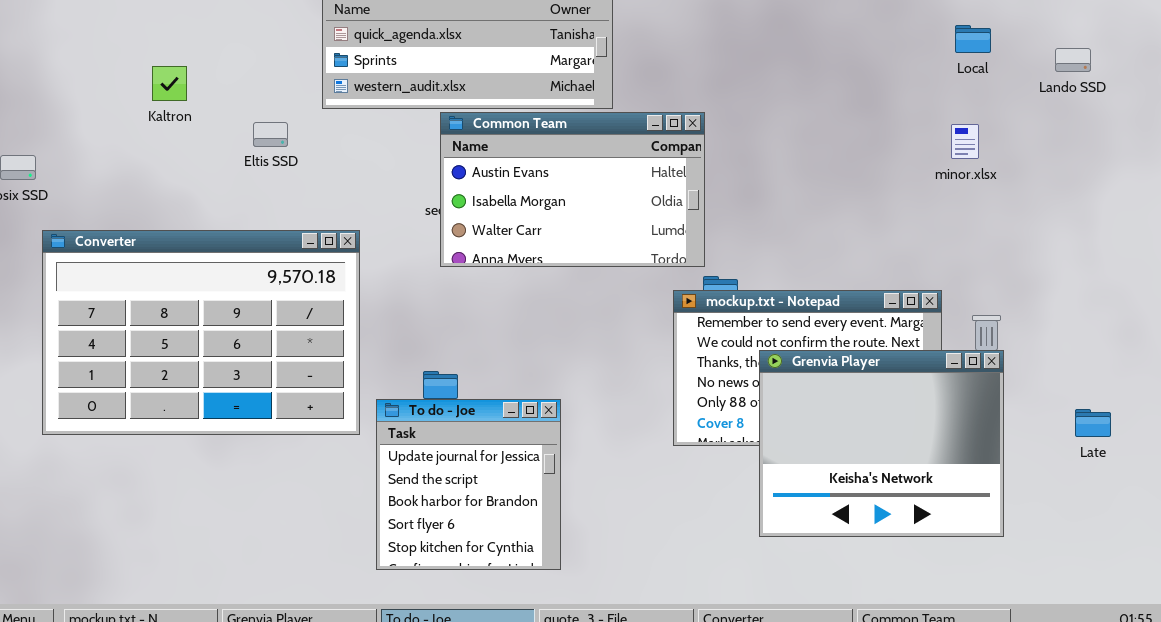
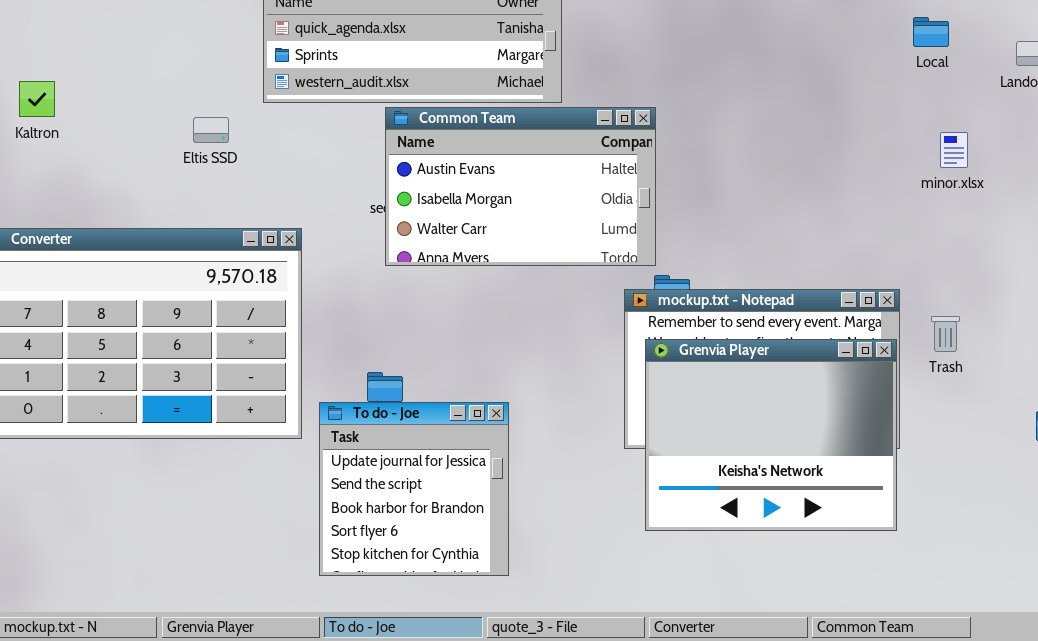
Kaltron: [152,66,187,101] -> [19,81,55,117], moved
minor.xlsx: [951,124,979,159] -> [940,132,968,168], moved
Grenvia Player: [759,350,1004,537] -> [645,339,897,531], moved

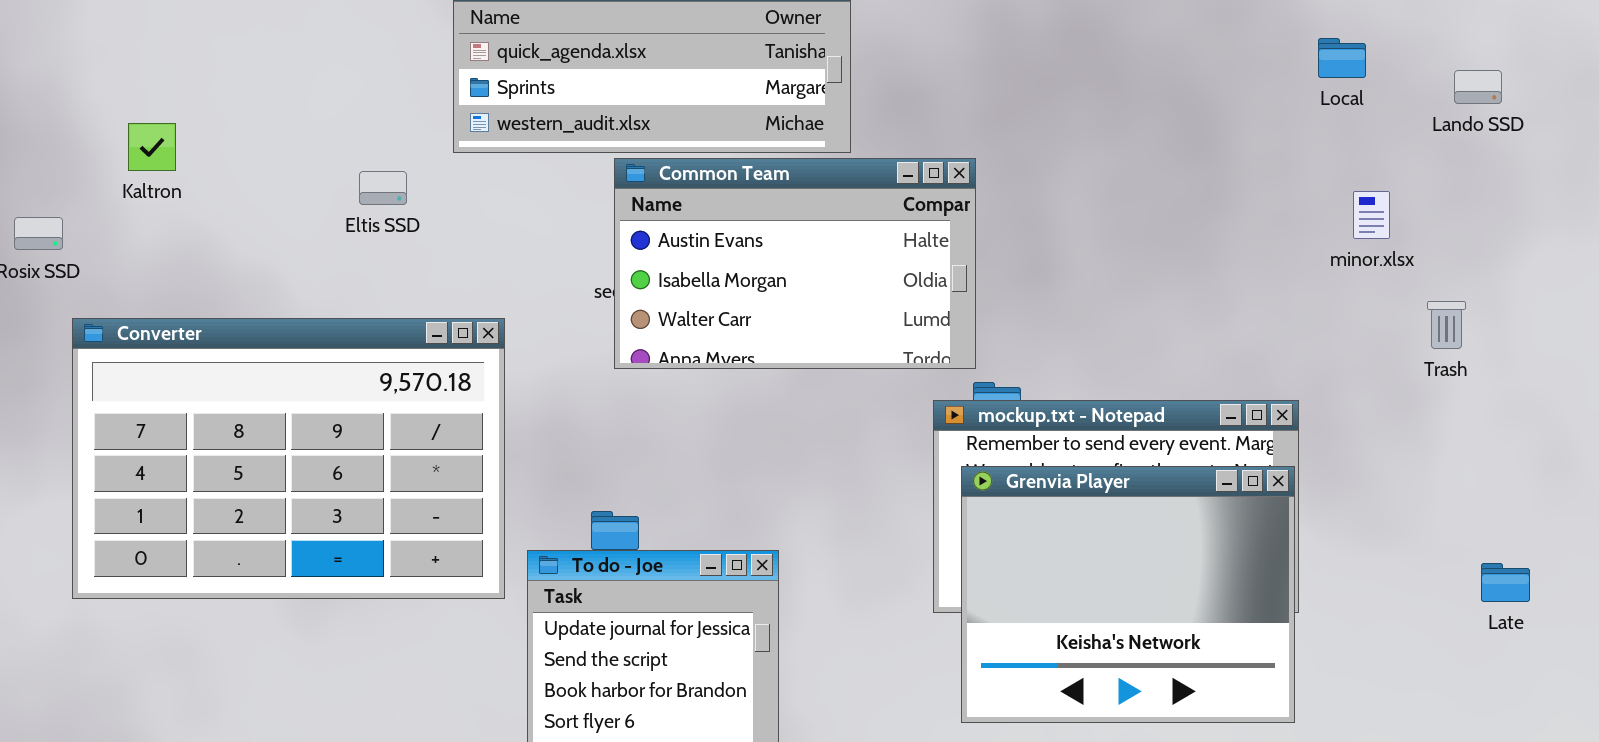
Trash: [931,316,960,352] -> [1427,301,1466,349], moved

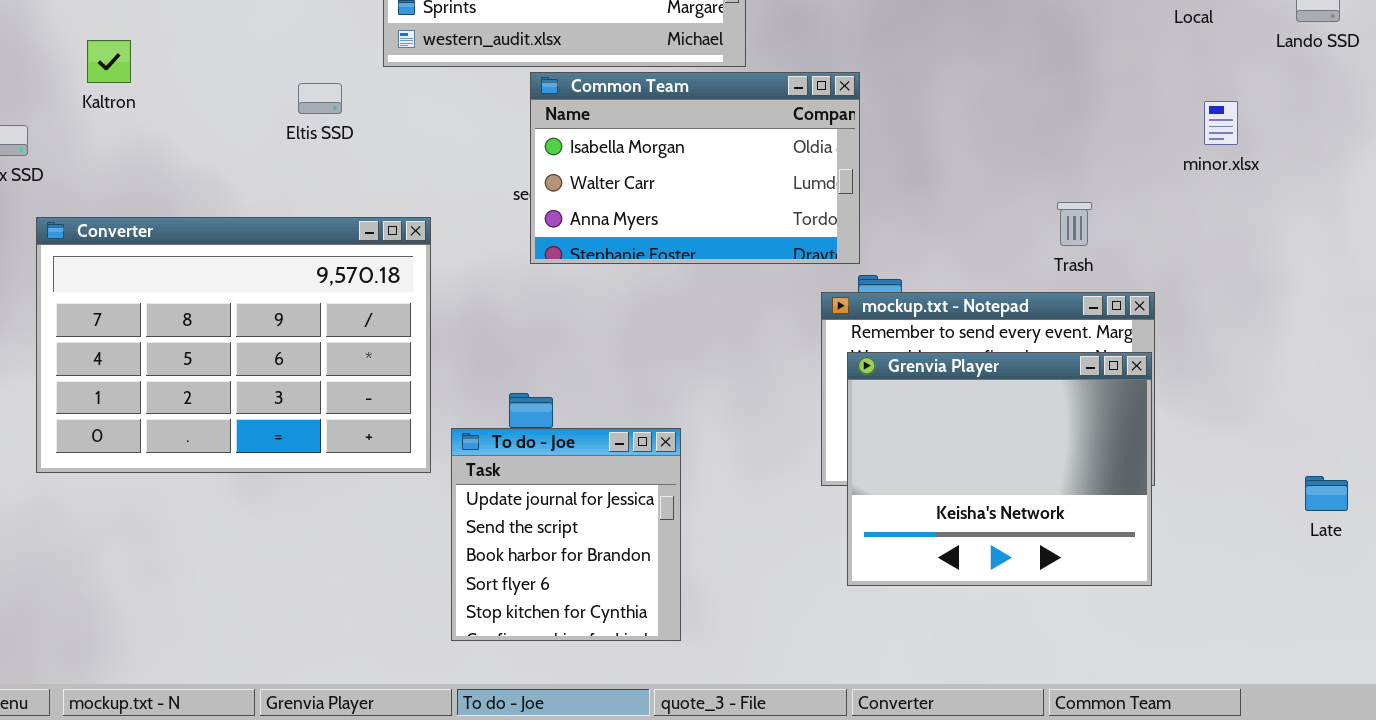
Common Team: [614,158,976,369] -> [530,72,860,264], scrolled down 1 row
Trash: [1427,301,1466,349] -> [1057,202,1092,246], moved
Late: [1481,563,1530,602] -> [1305,476,1348,511], moved

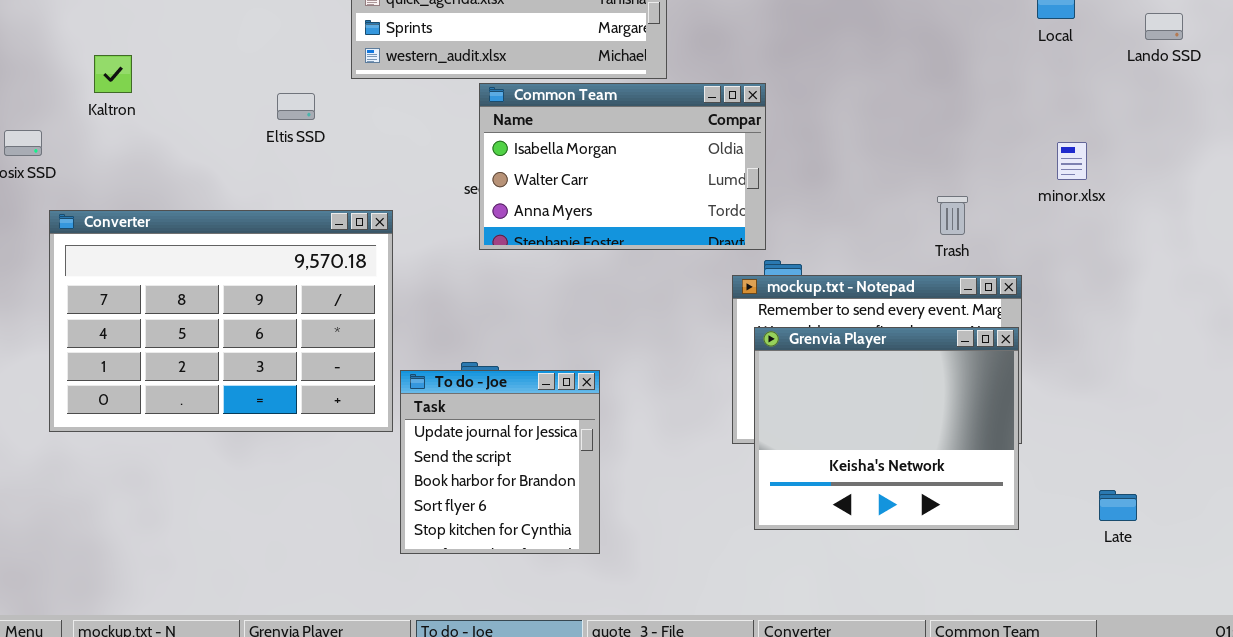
minor.xlsx: [1204,101,1238,145] -> [1057,142,1087,180], moved
To do - Joe: [451,428,681,641] -> [400,370,600,554], moved
Late: [1305,476,1348,511] -> [1099,490,1137,521], moved

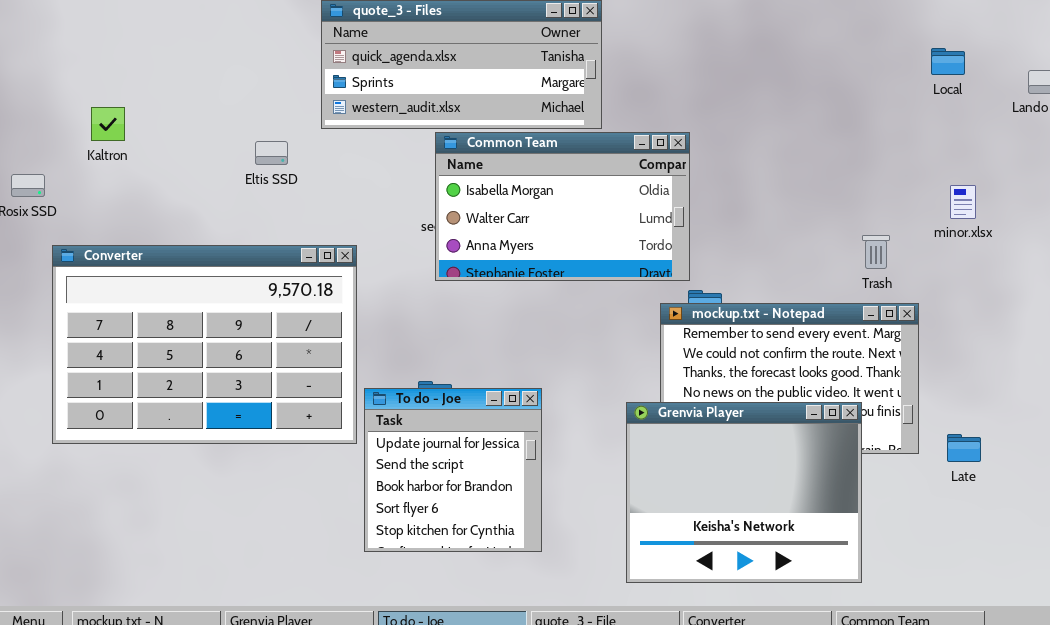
Trash: [937,196,968,235] -> [862,235,890,269], moved
Grenvia Player: [754,327,1019,530] -> [626,402,862,583], moved
Late: [1099,490,1137,521] -> [947,434,981,462], moved

